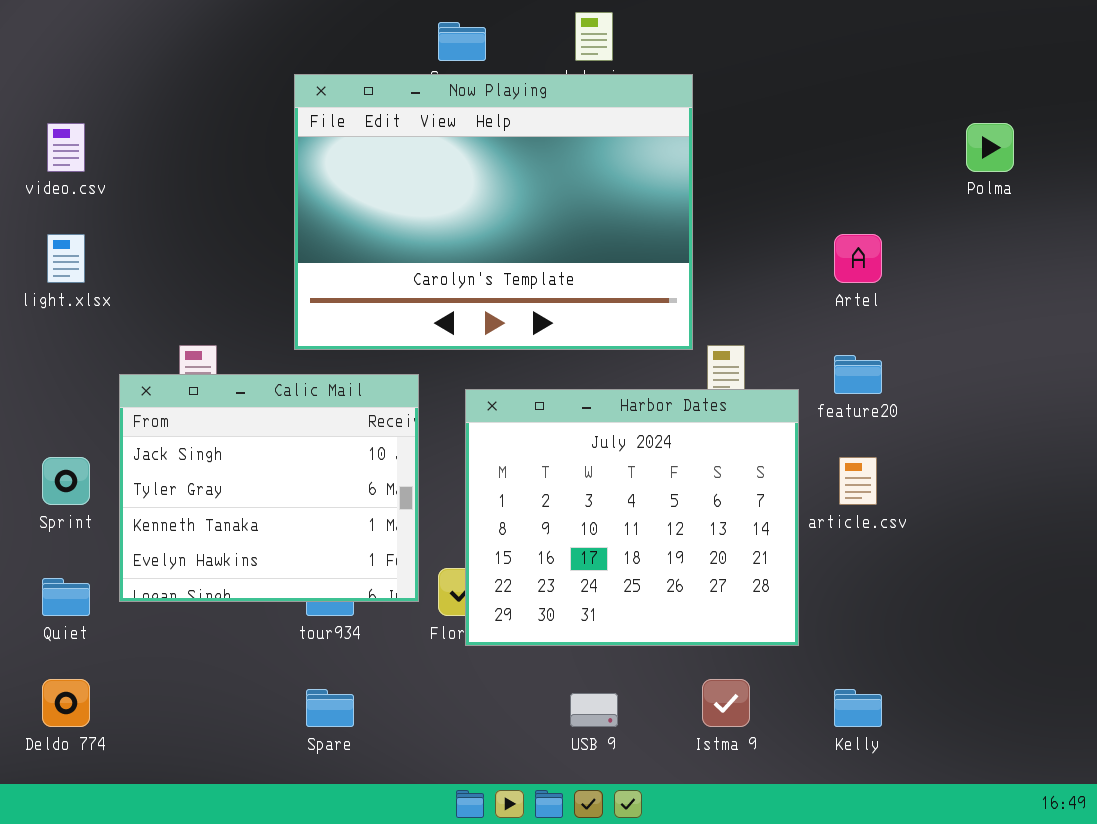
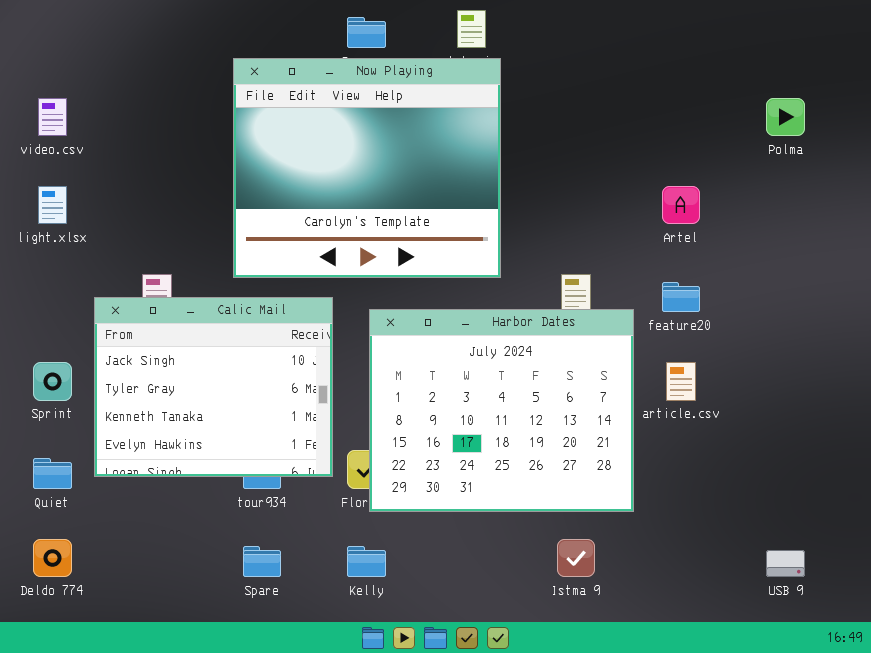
Now Playing: [294,74,693,350] -> [233,58,501,278], resized
Kelly: [834,689,882,727] -> [347,546,386,577], moved
USB 9: [570,693,618,727] -> [766,550,805,577], moved

